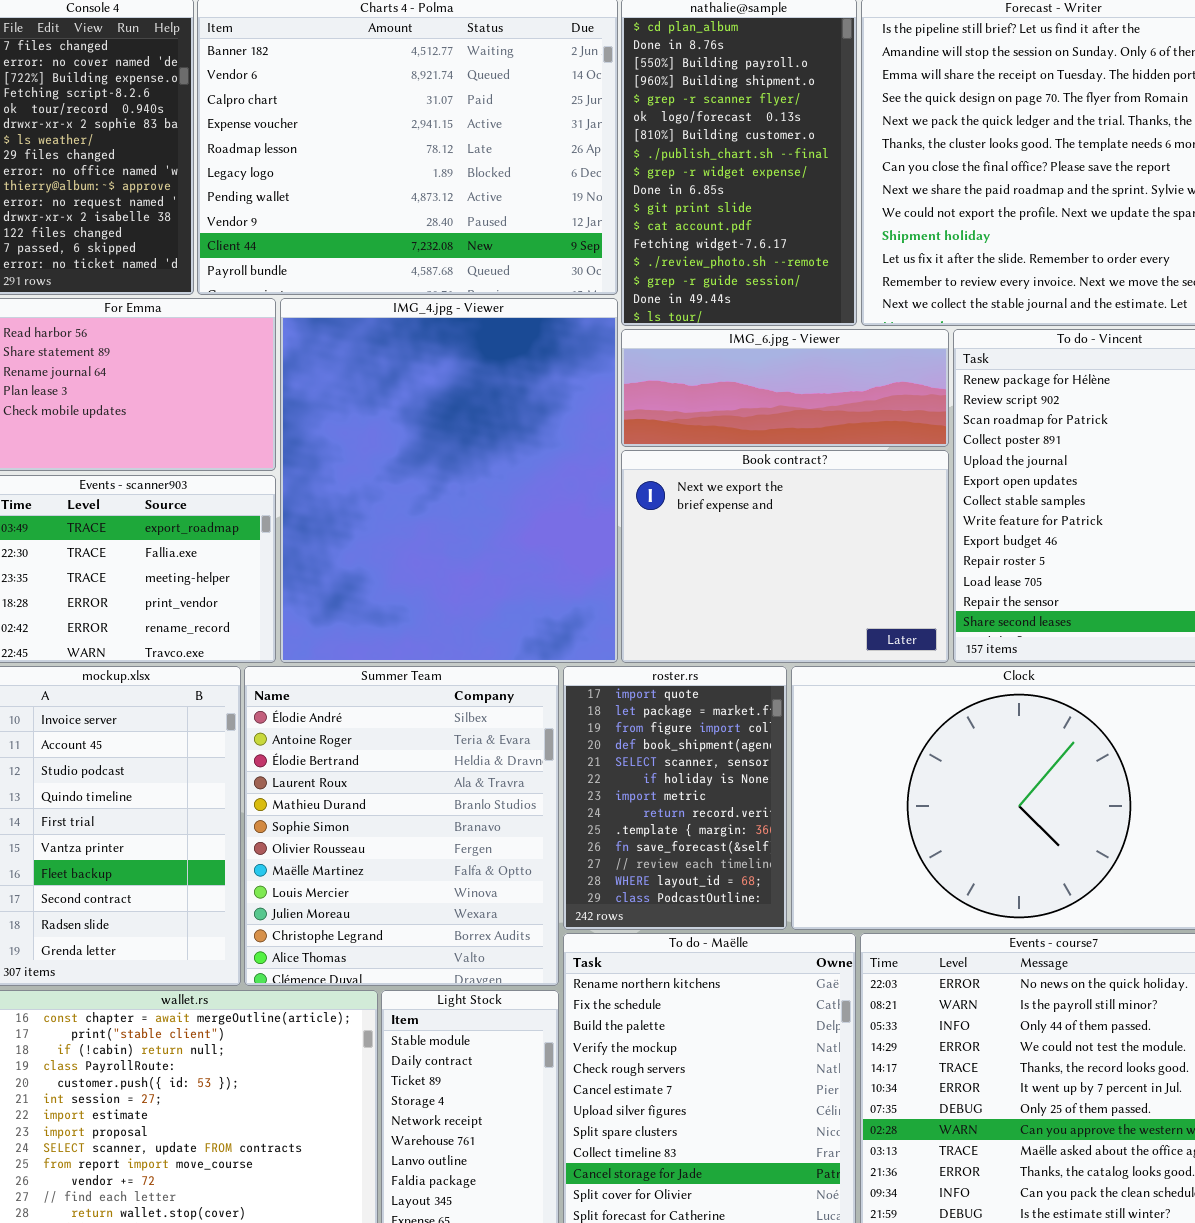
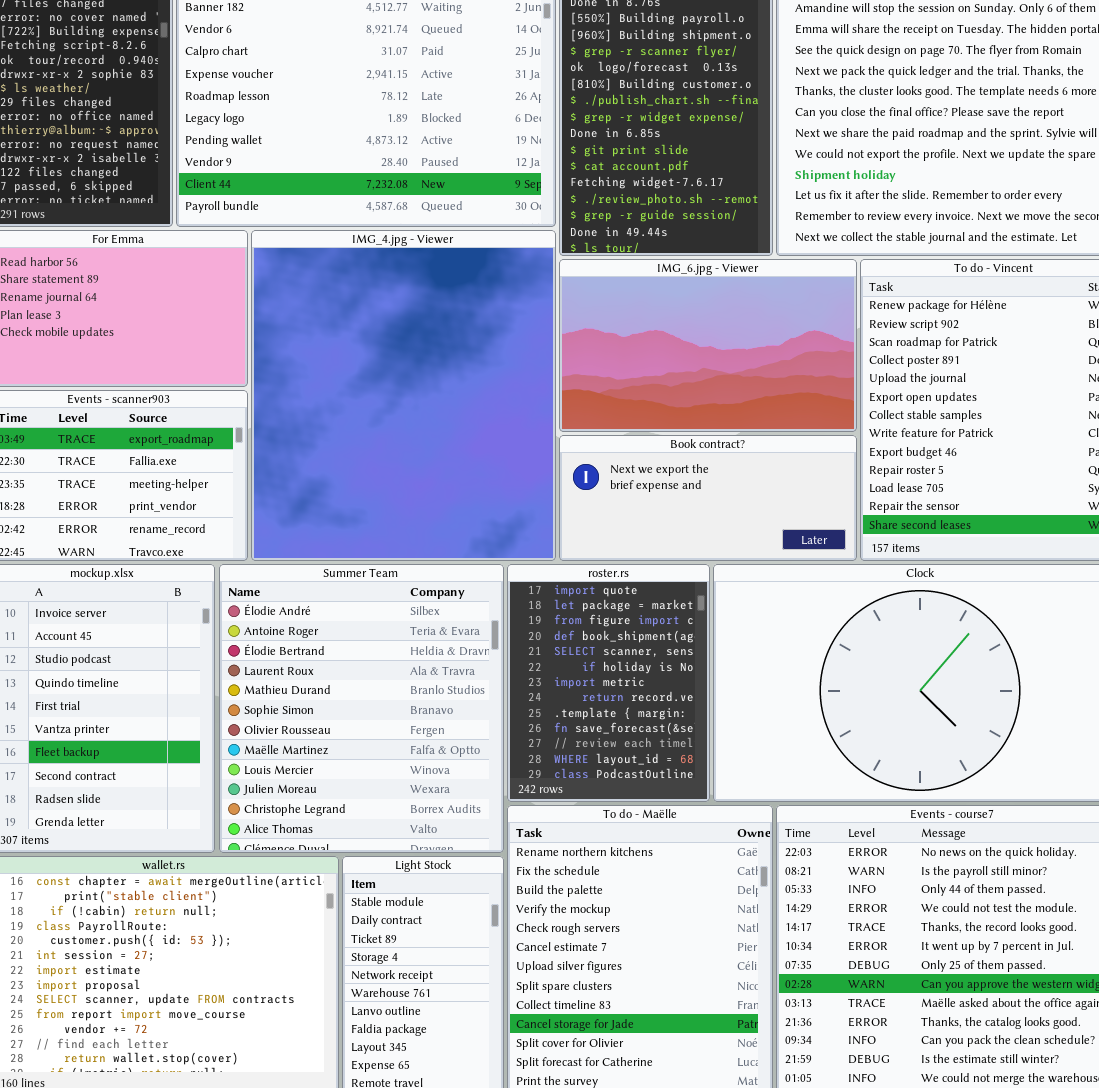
IMG_6.jpg - Viewer: [621,329,949,447] -> [559,259,857,432], resized
Book contract?: [621,450,949,663] -> [559,435,857,561], resized

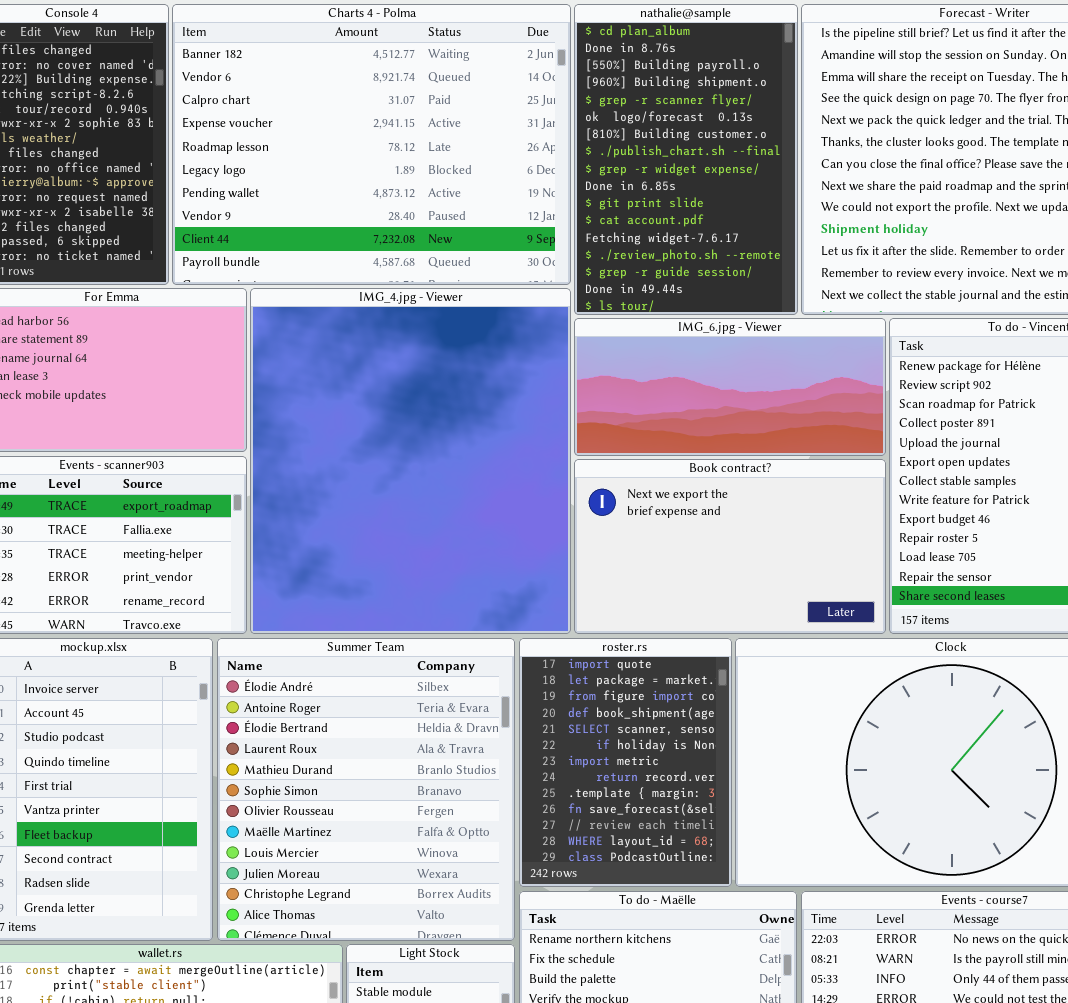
IMG_6.jpg - Viewer: [559,259,857,432] -> [574,318,886,456], resized
Book contract?: [559,435,857,561] -> [574,459,886,634], resized

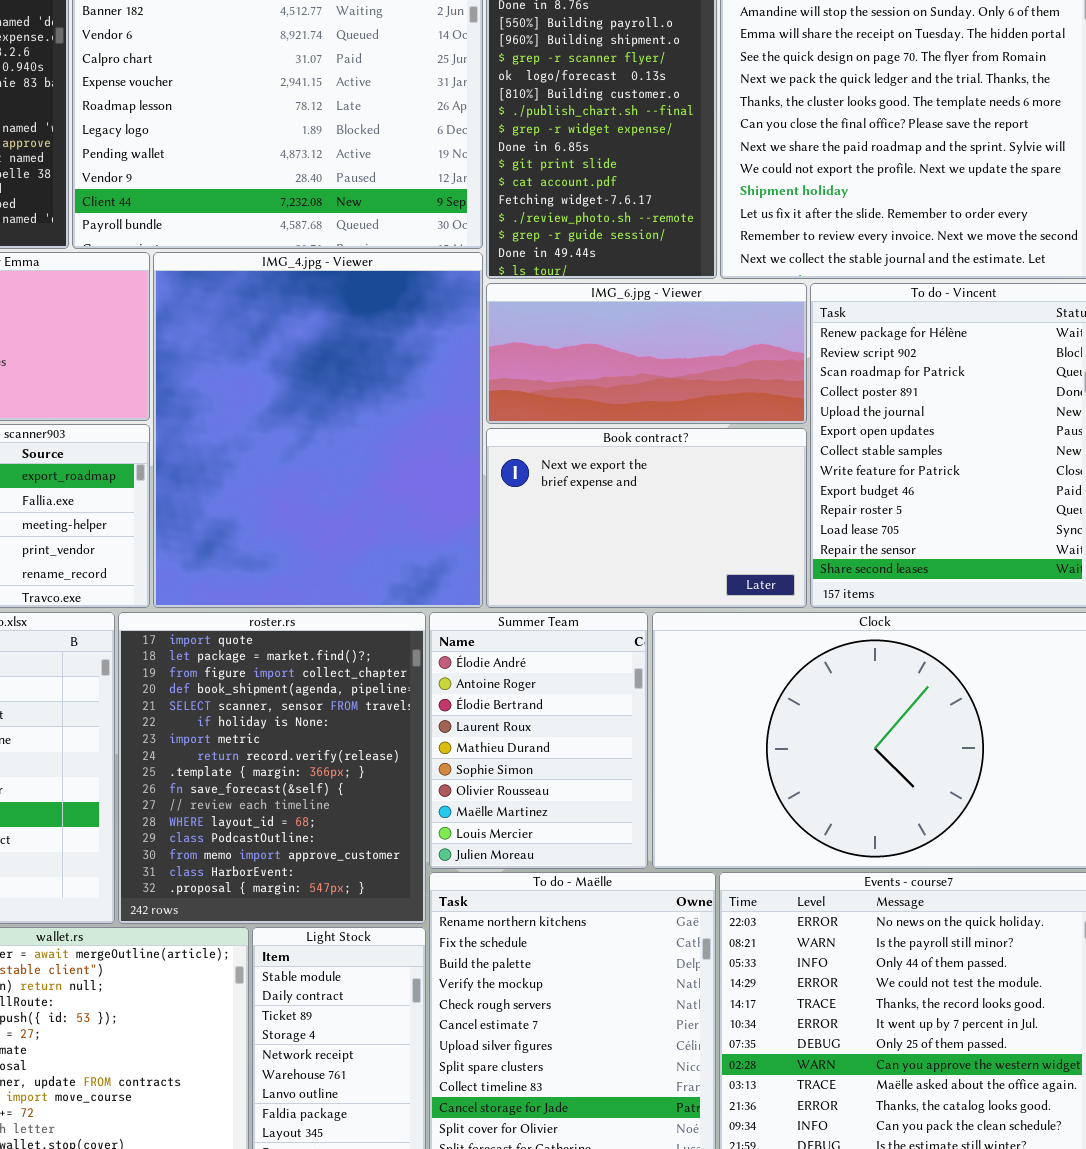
Summer Team: [217,638,515,941] -> [429,612,648,869], moved, resized
roster.rs: [519,638,732,887] -> [118,612,426,924], moved, resized

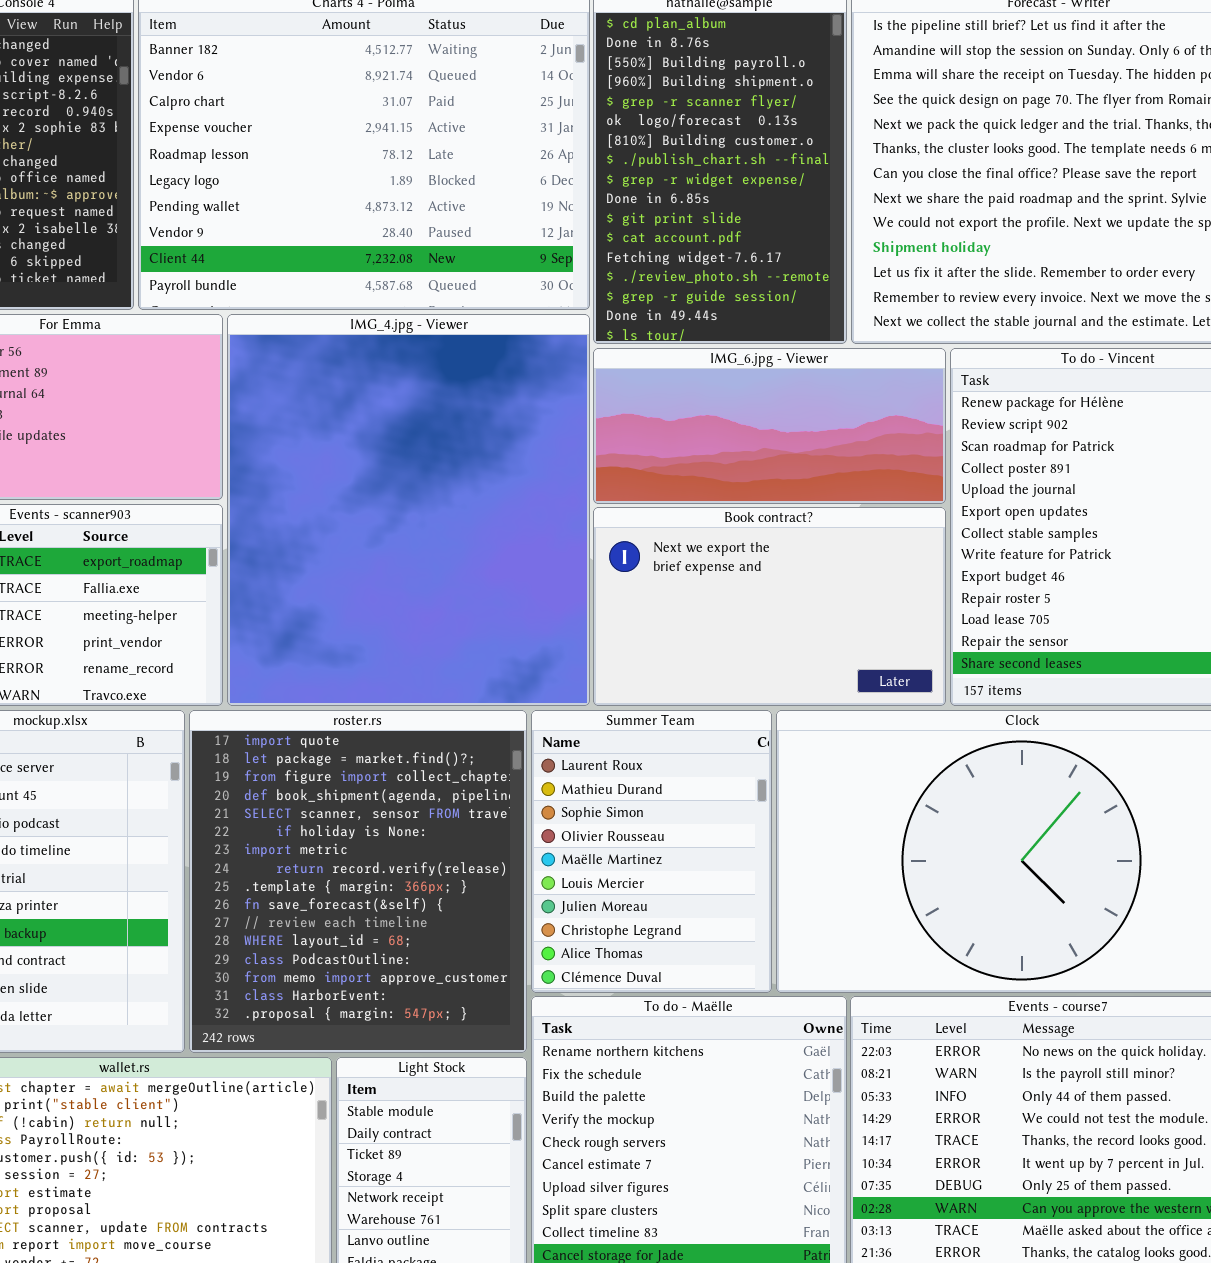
Summer Team: [429,612,648,869] -> [531,710,772,993], scrolled down 3 rows

